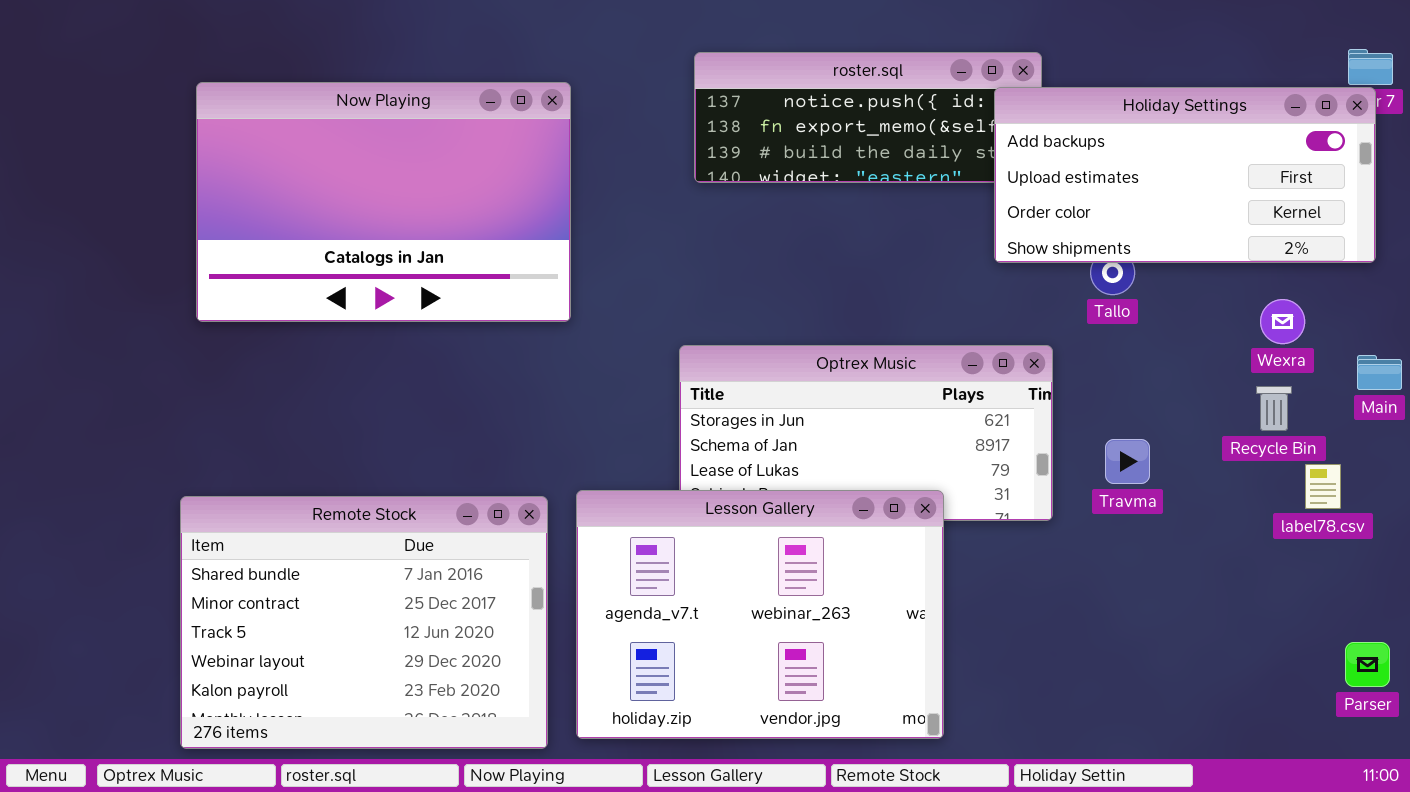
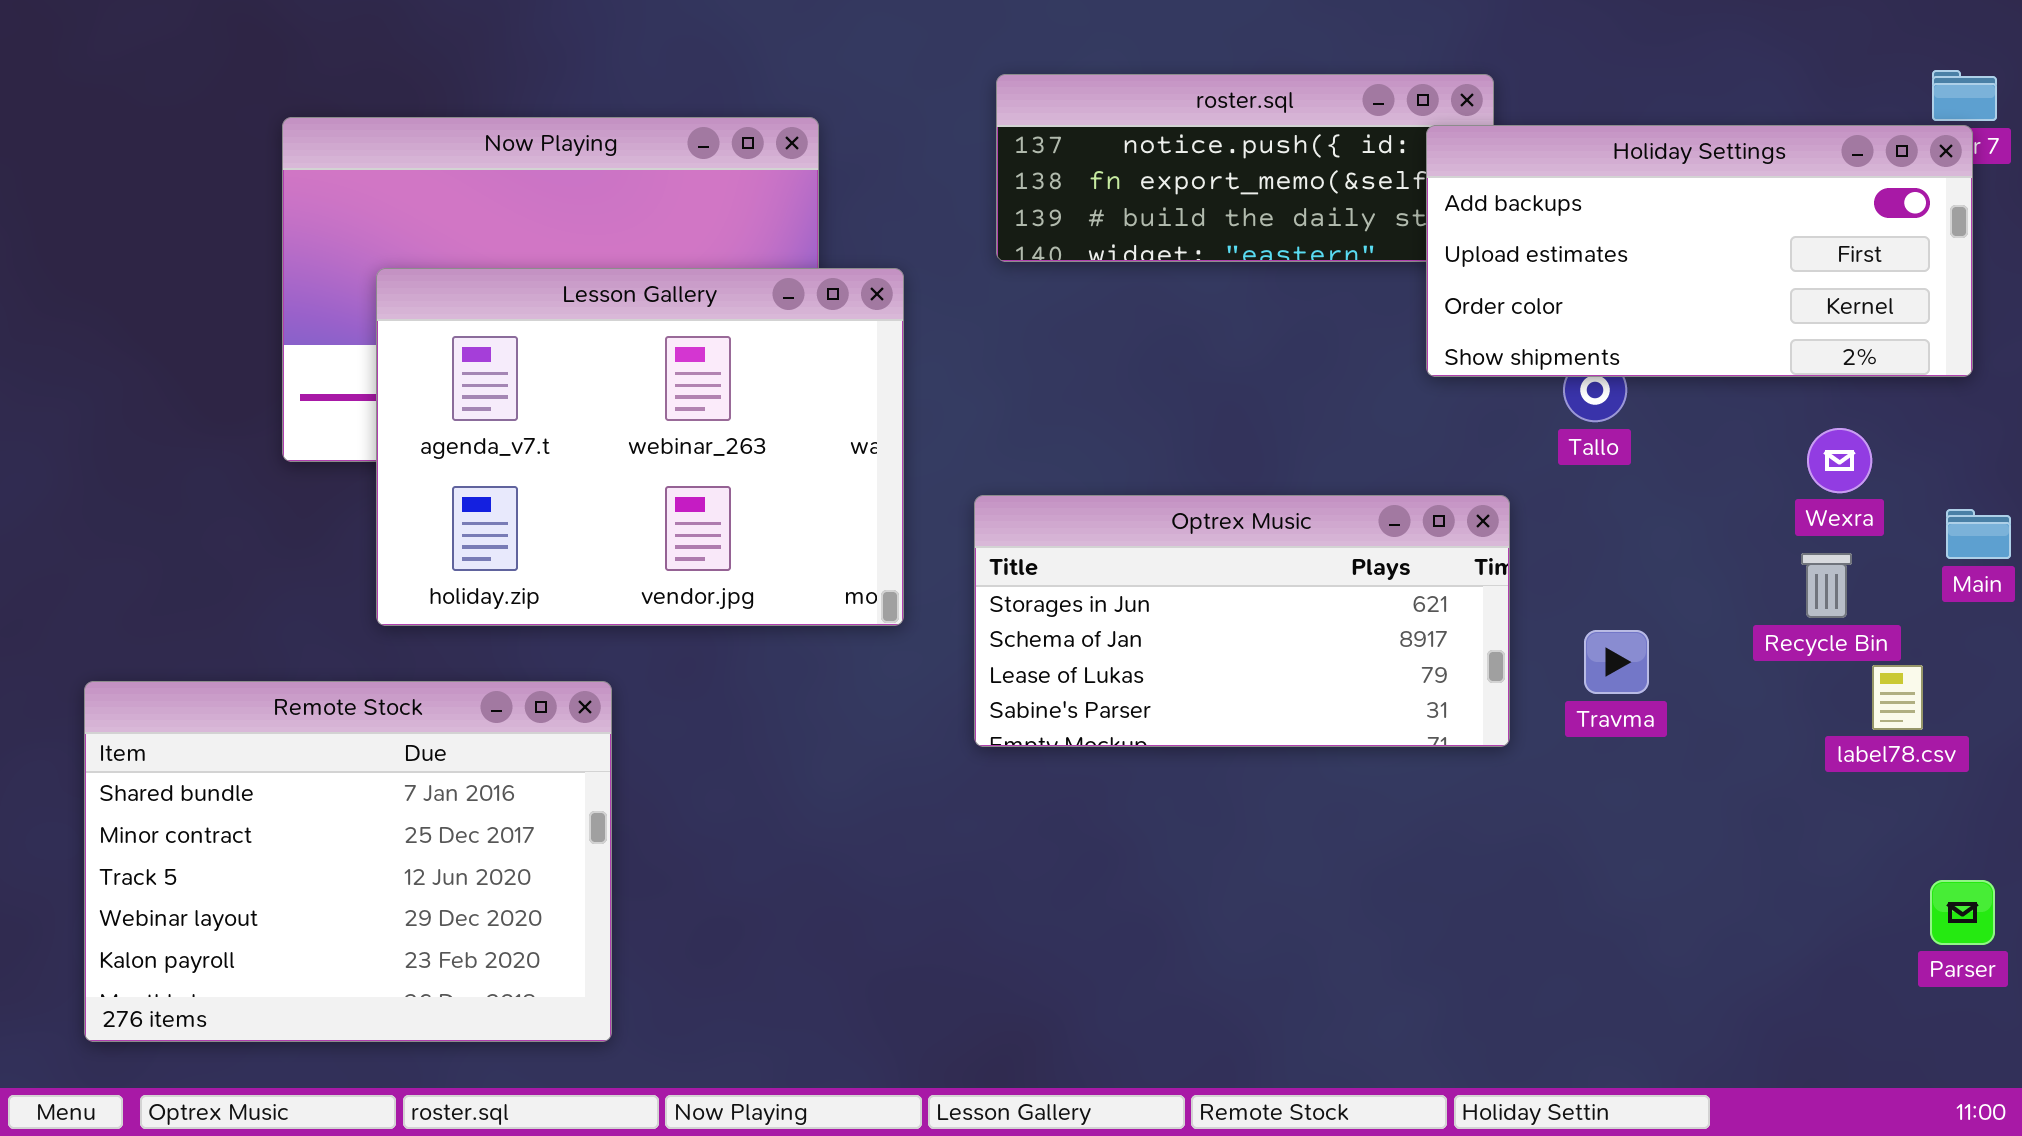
Lesson Gallery: [576,490,944,739] -> [376,268,904,626], moved
Remote Stock: [180,496,548,749] -> [84,681,612,1042], moved
Parser: [1345,642,1390,687] -> [1930,880,1995,945], moved

